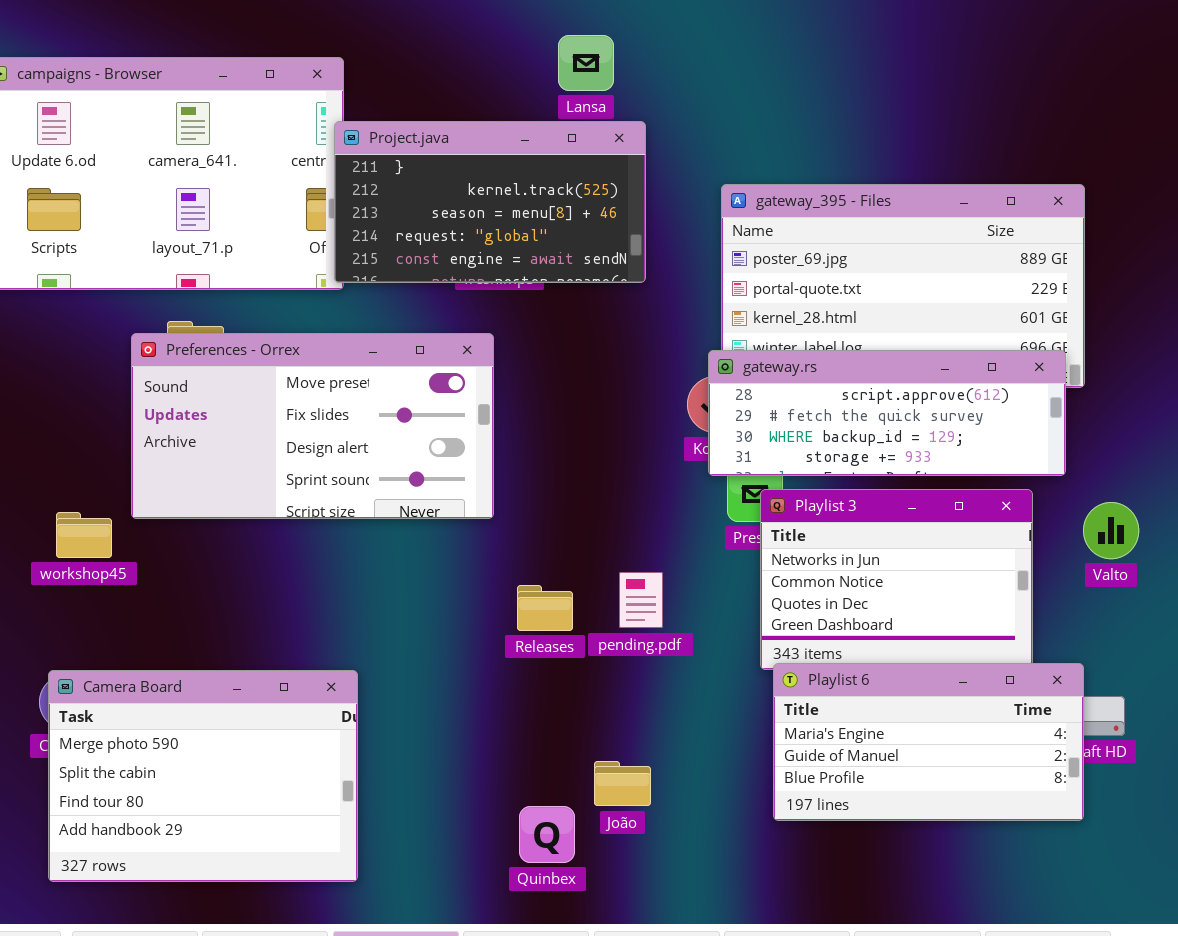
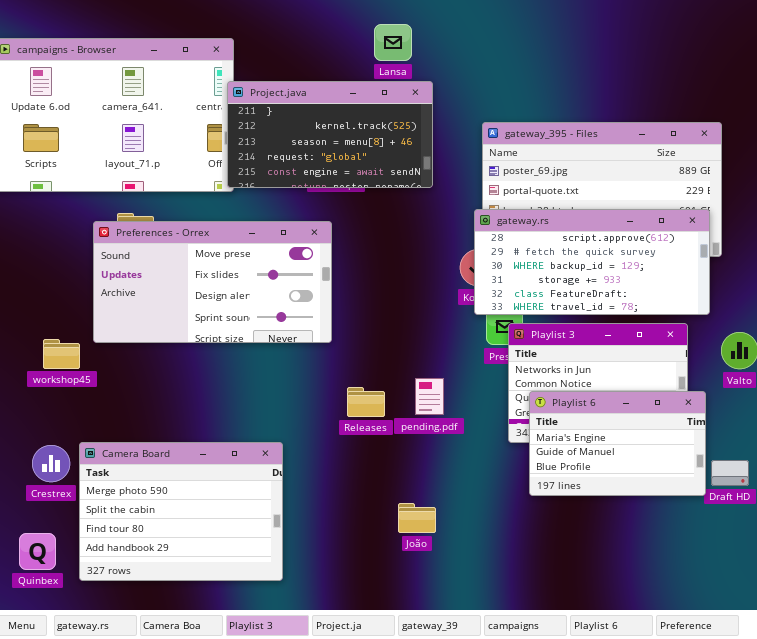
gateway.rs: [708,350,1066,476] -> [474,209,710,315], resized
Playlist 6: [773,663,1084,821] -> [529,391,706,496], moved, resized
Camera Board: [48,670,358,882] -> [79,442,283,581], moved
Quinbex: [519,806,575,863] -> [19,533,56,570], moved

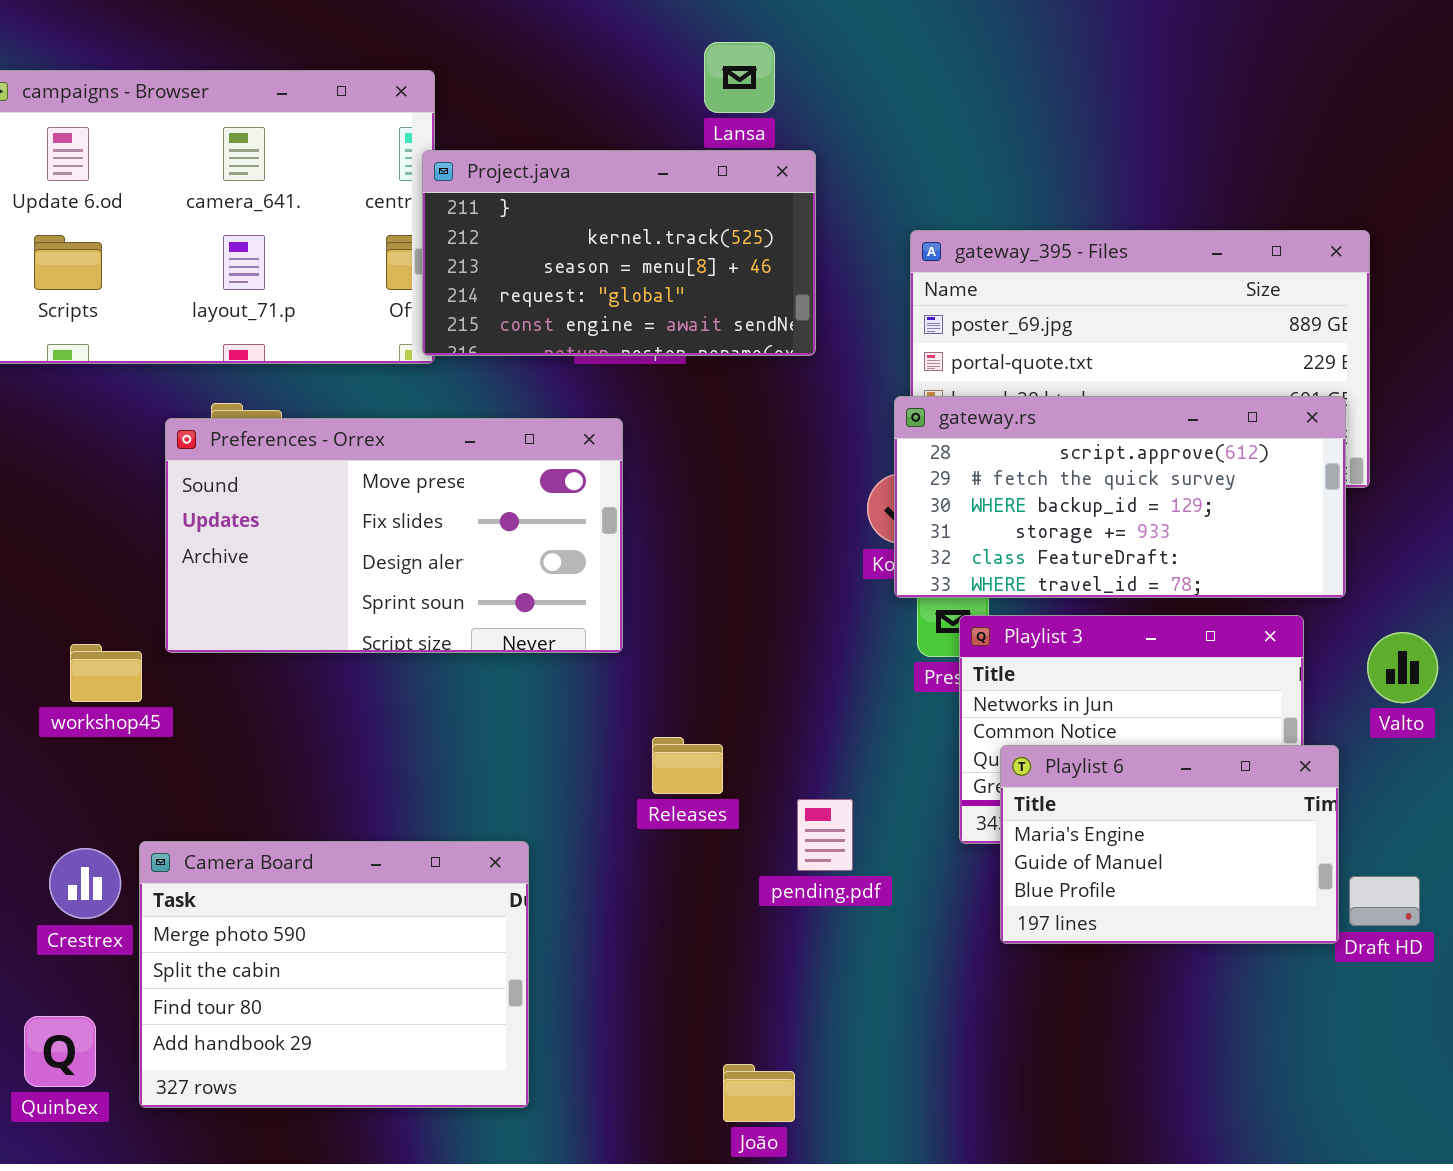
pending.pdf: [415,378,444,415] -> [797,799,853,871], moved
João: [398,503,436,533] -> [723,1064,795,1122], moved

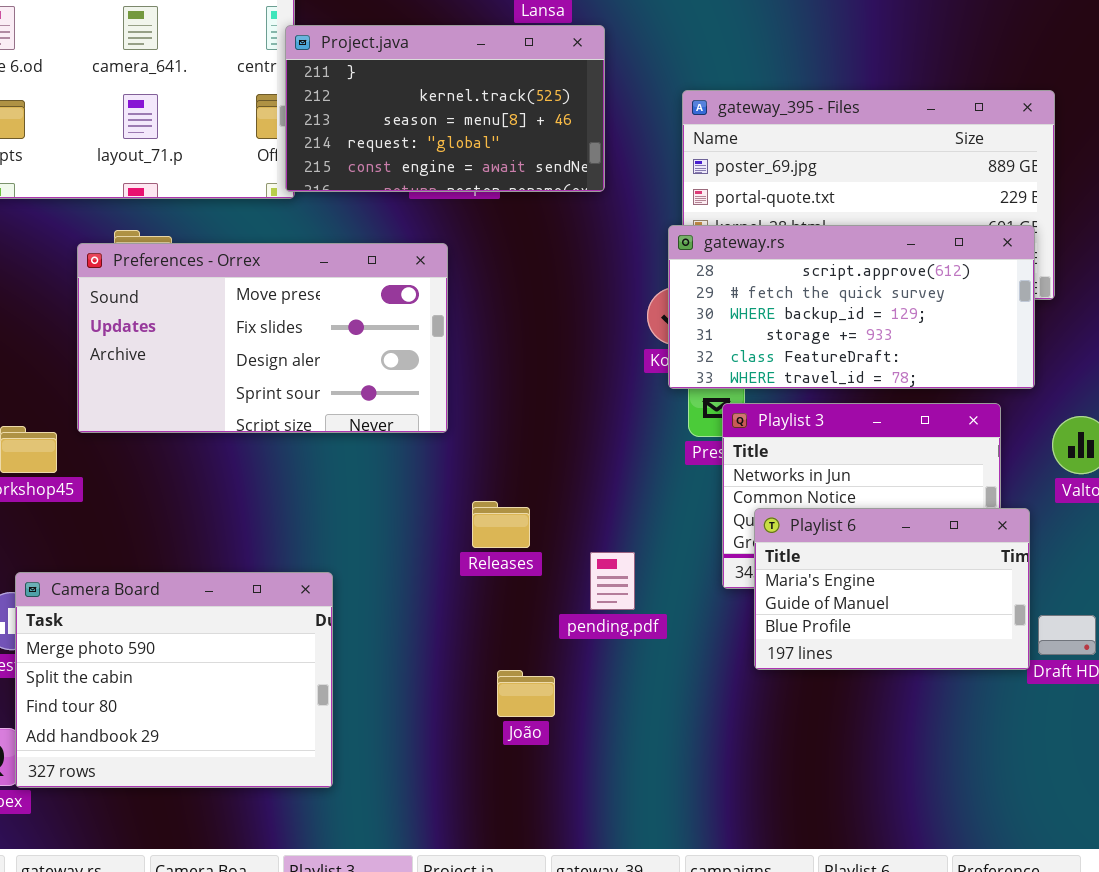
Camera Board: [139,841,529,1108] -> [15,572,333,788], moved
João: [723,1064,795,1122] -> [497,670,555,717], moved

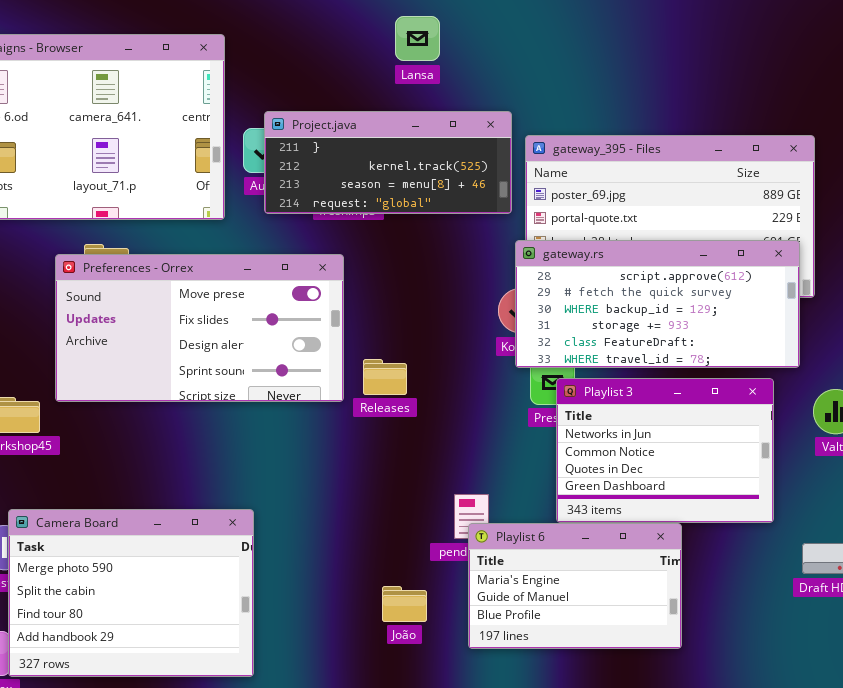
Project.java: [285,25,605,192] -> [264,111,512,214], moved, resized
Releases: [472,501,530,548] -> [363,359,407,395], moved
Playlist 6: [754,508,1030,670] -> [468,523,682,649], moved

